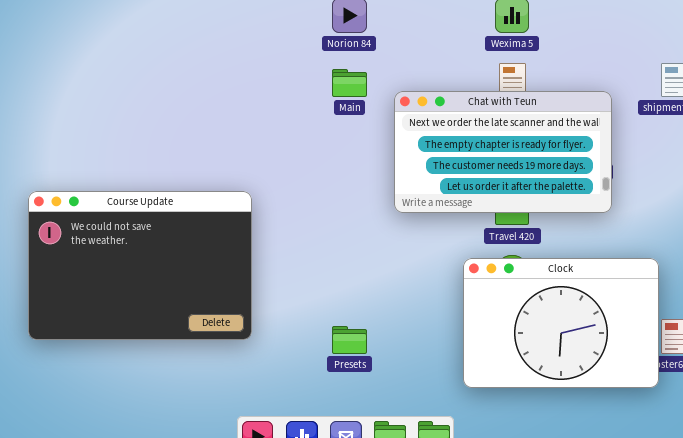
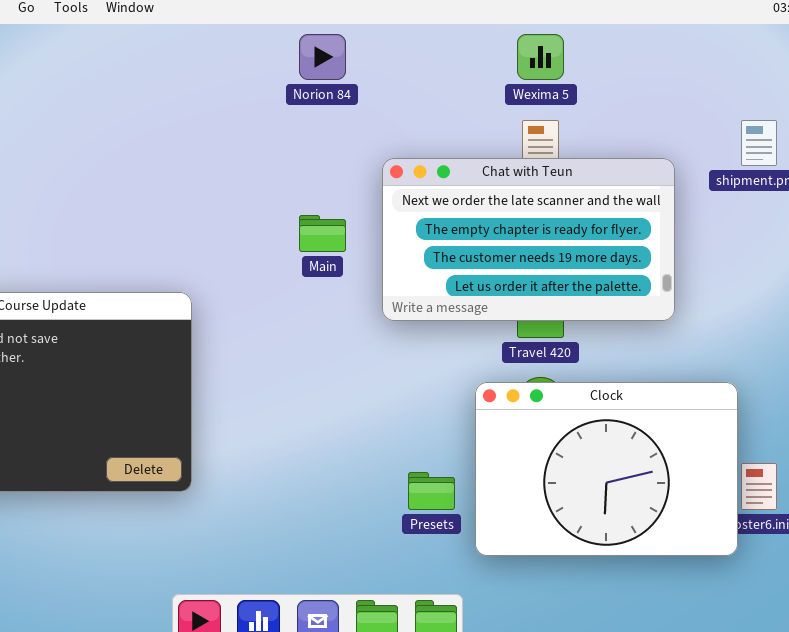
Main: [332,69,367,97] -> [299,215,346,252], moved
Presets: [332,326,367,354] -> [408,472,455,510], moved

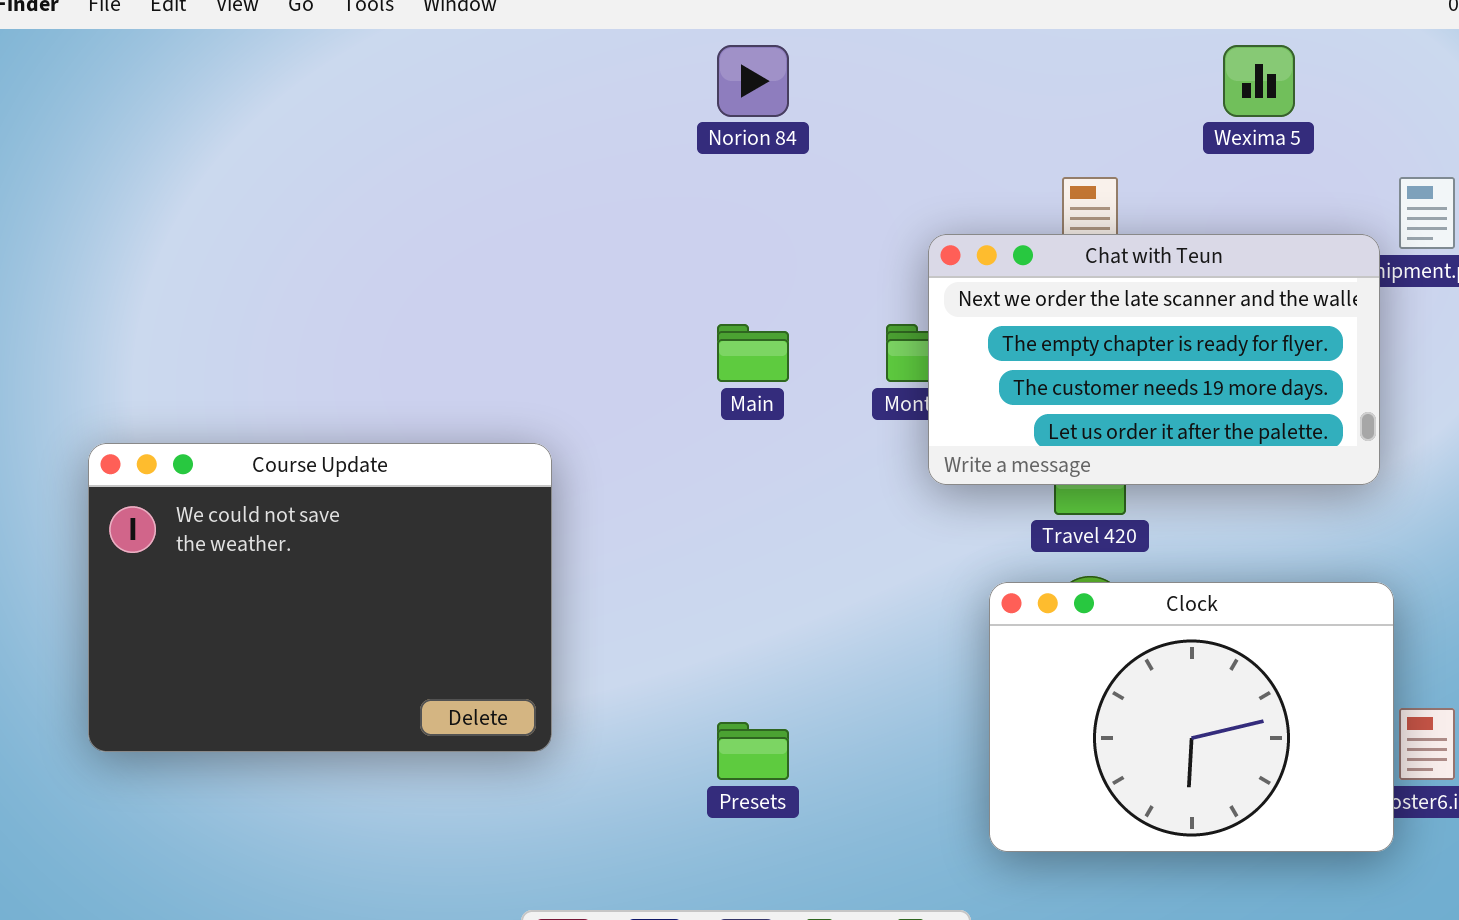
Wexima 5: [517,34,564,80] -> [1223,45,1295,117], moved
Chat with Teun: [382,158,675,321] -> [928,234,1380,485], moved
Presets: [408,472,455,510] -> [717,722,789,780], moved

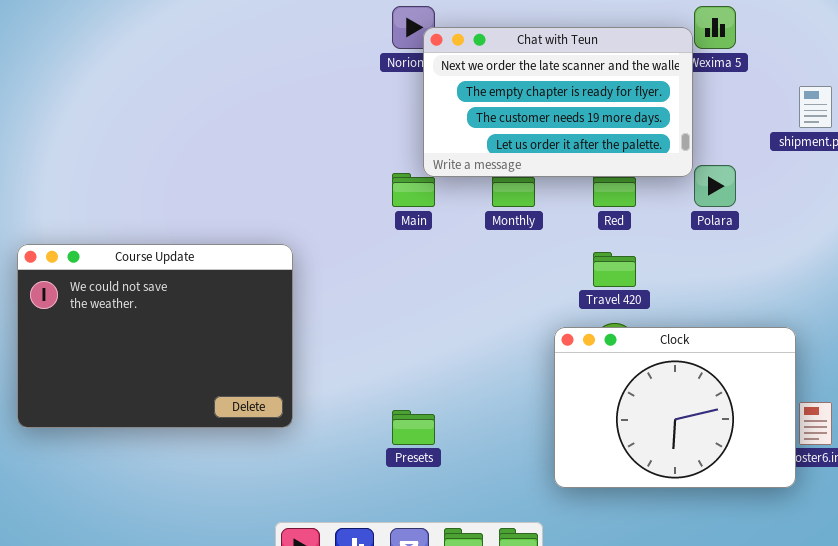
Chat with Teun: [928,234,1380,485] -> [423,27,693,177], moved

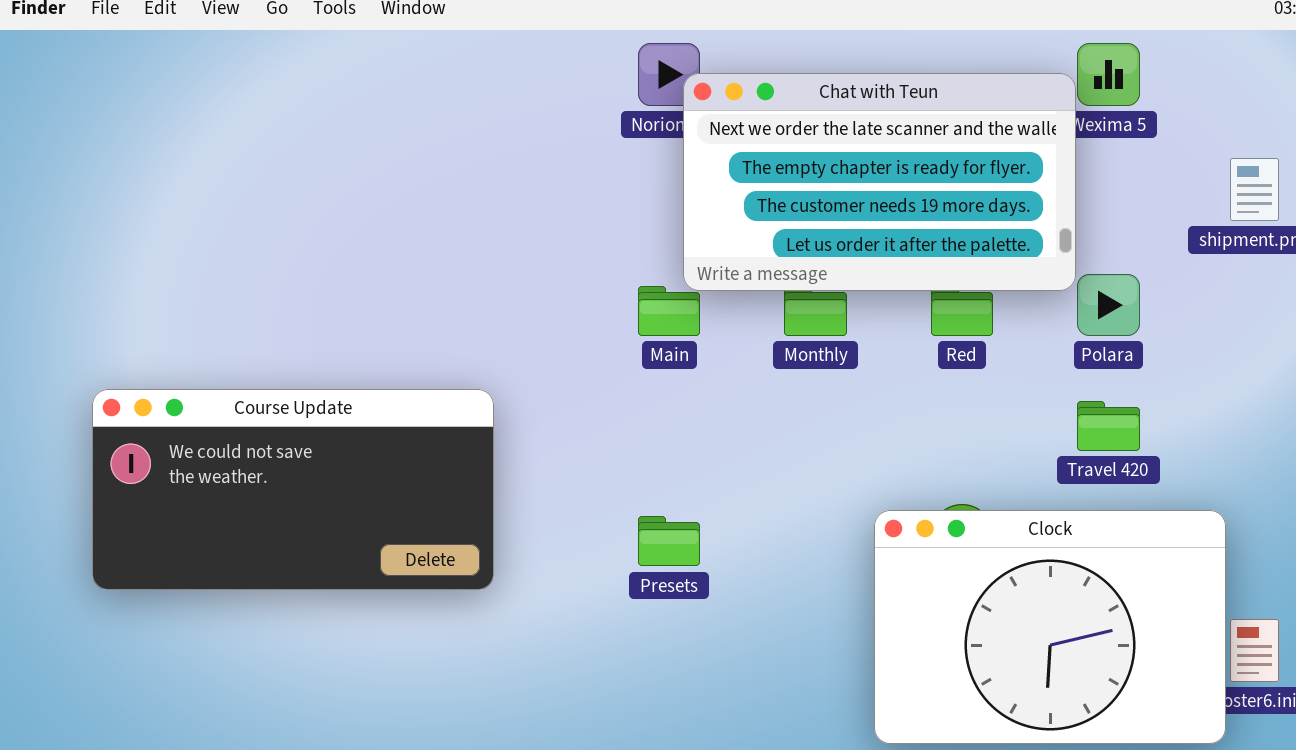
Course Update: [17,244,293,428] -> [92,389,494,590], resized
Travel 420: [593,252,636,287] -> [1077,401,1140,451], moved
Presets: [392,410,435,445] -> [638,516,700,566], moved

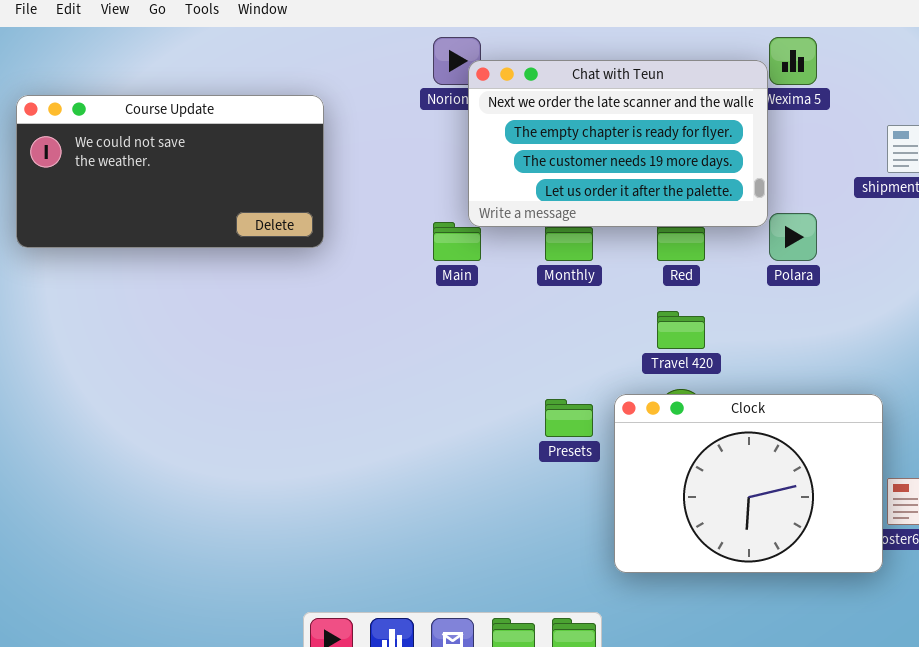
Course Update: [92,389,494,590] -> [16,95,324,248], moved
Travel 420: [1077,401,1140,451] -> [657,311,705,349], moved
Presets: [638,516,700,566] -> [545,399,593,437], moved

